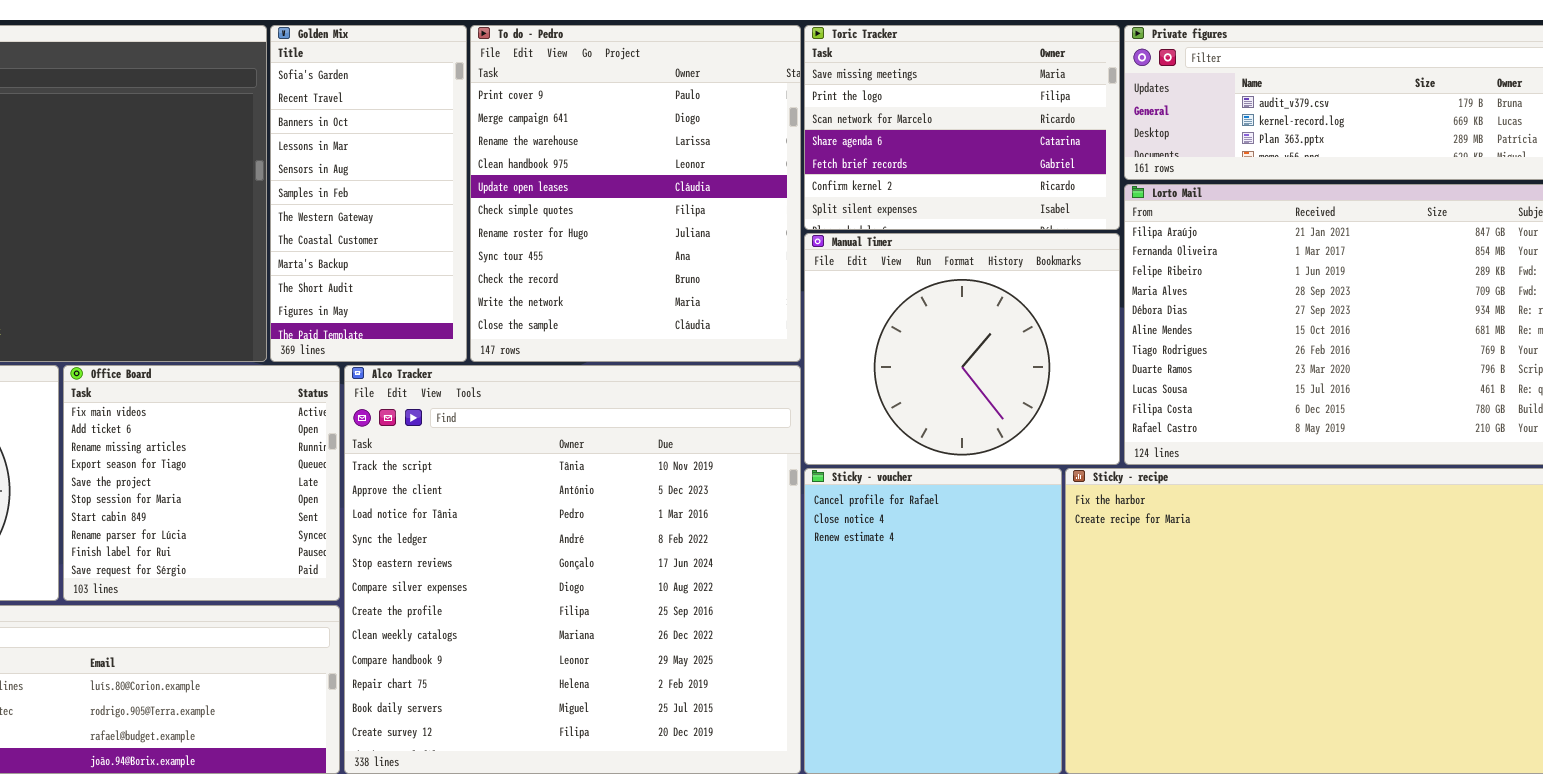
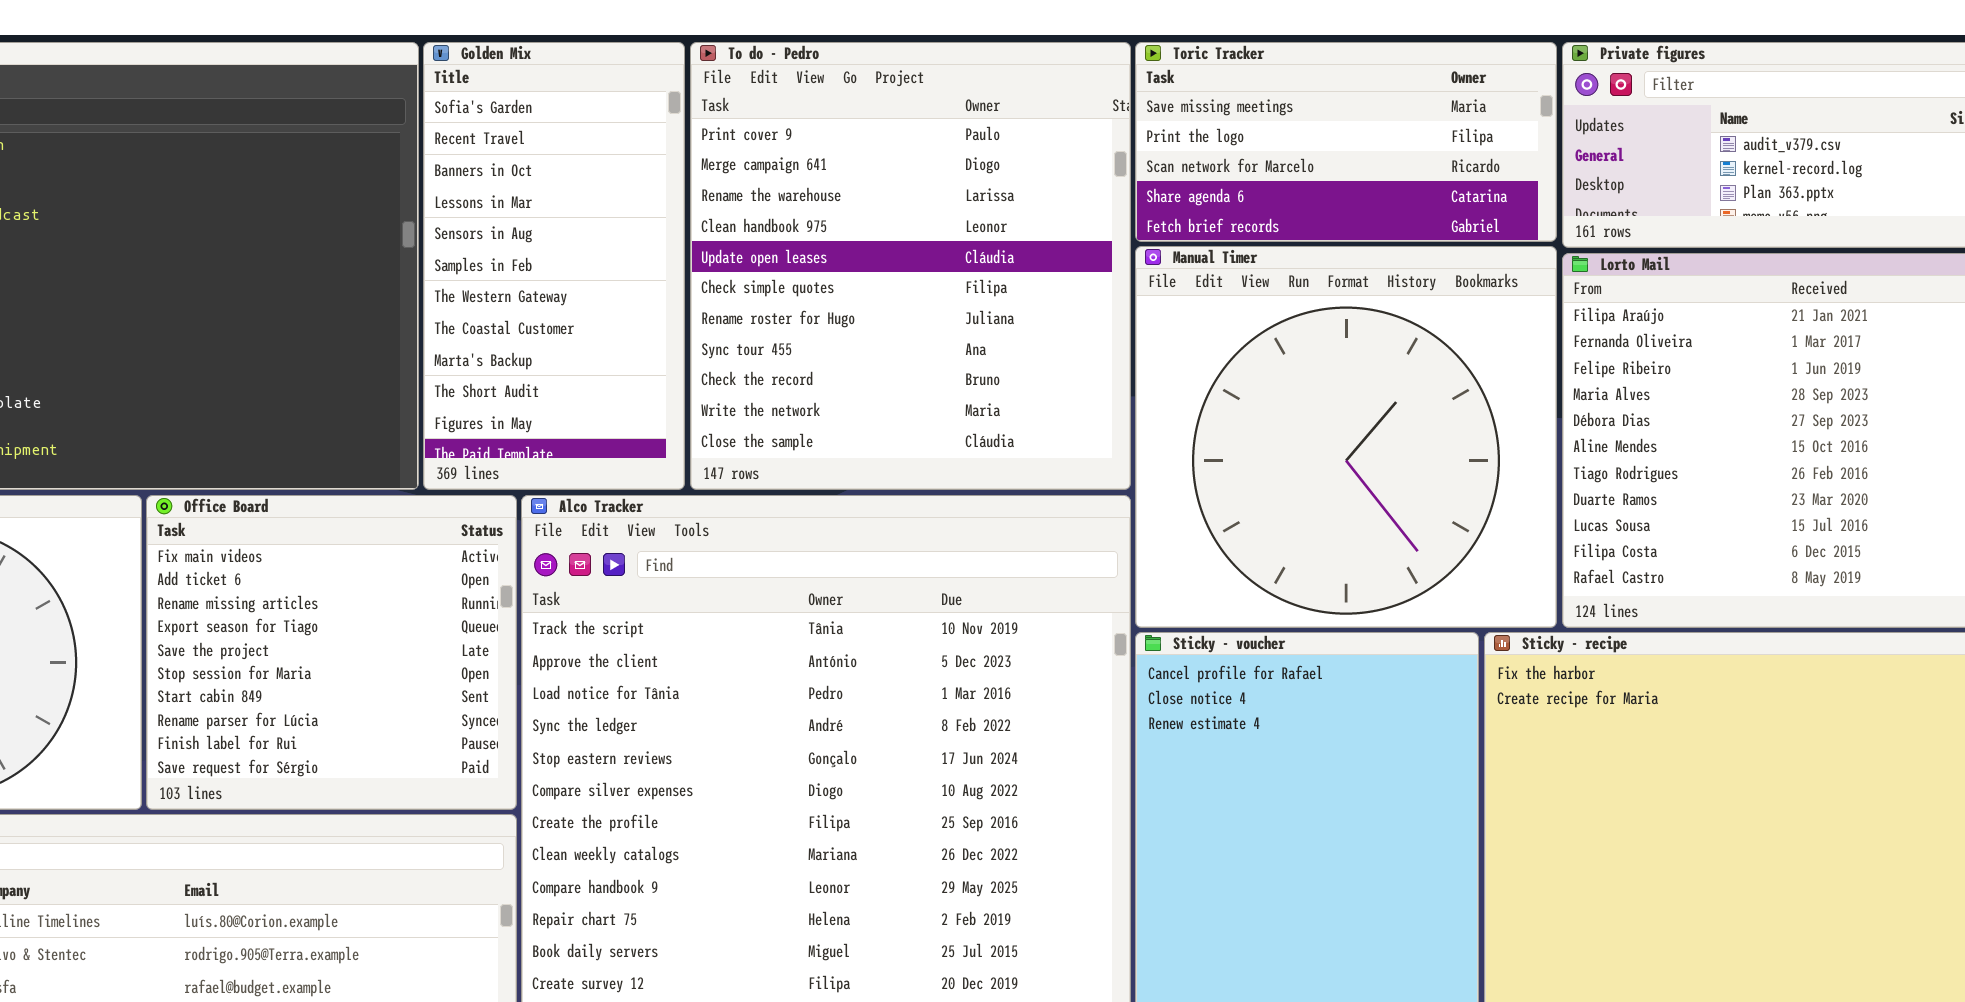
Toric Tracker: [804,25,1120,230] -> [1135,42,1557,242], resized
Manual Timer: [804,233,1120,465] -> [1135,246,1557,628], resized

